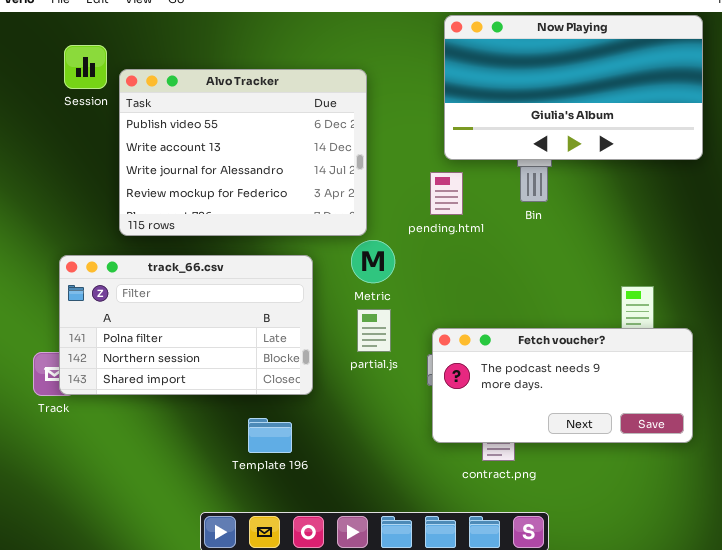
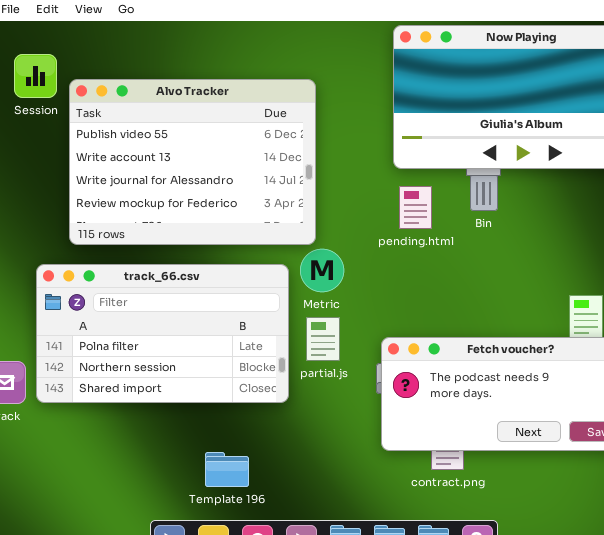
pending.html: [430,172,463,215] -> [399,186,432,229], moved
track_66.csv: [59,255,313,395] -> [36,264,289,403], moved
Template 196: [248,418,292,453] -> [205,452,249,487], moved

